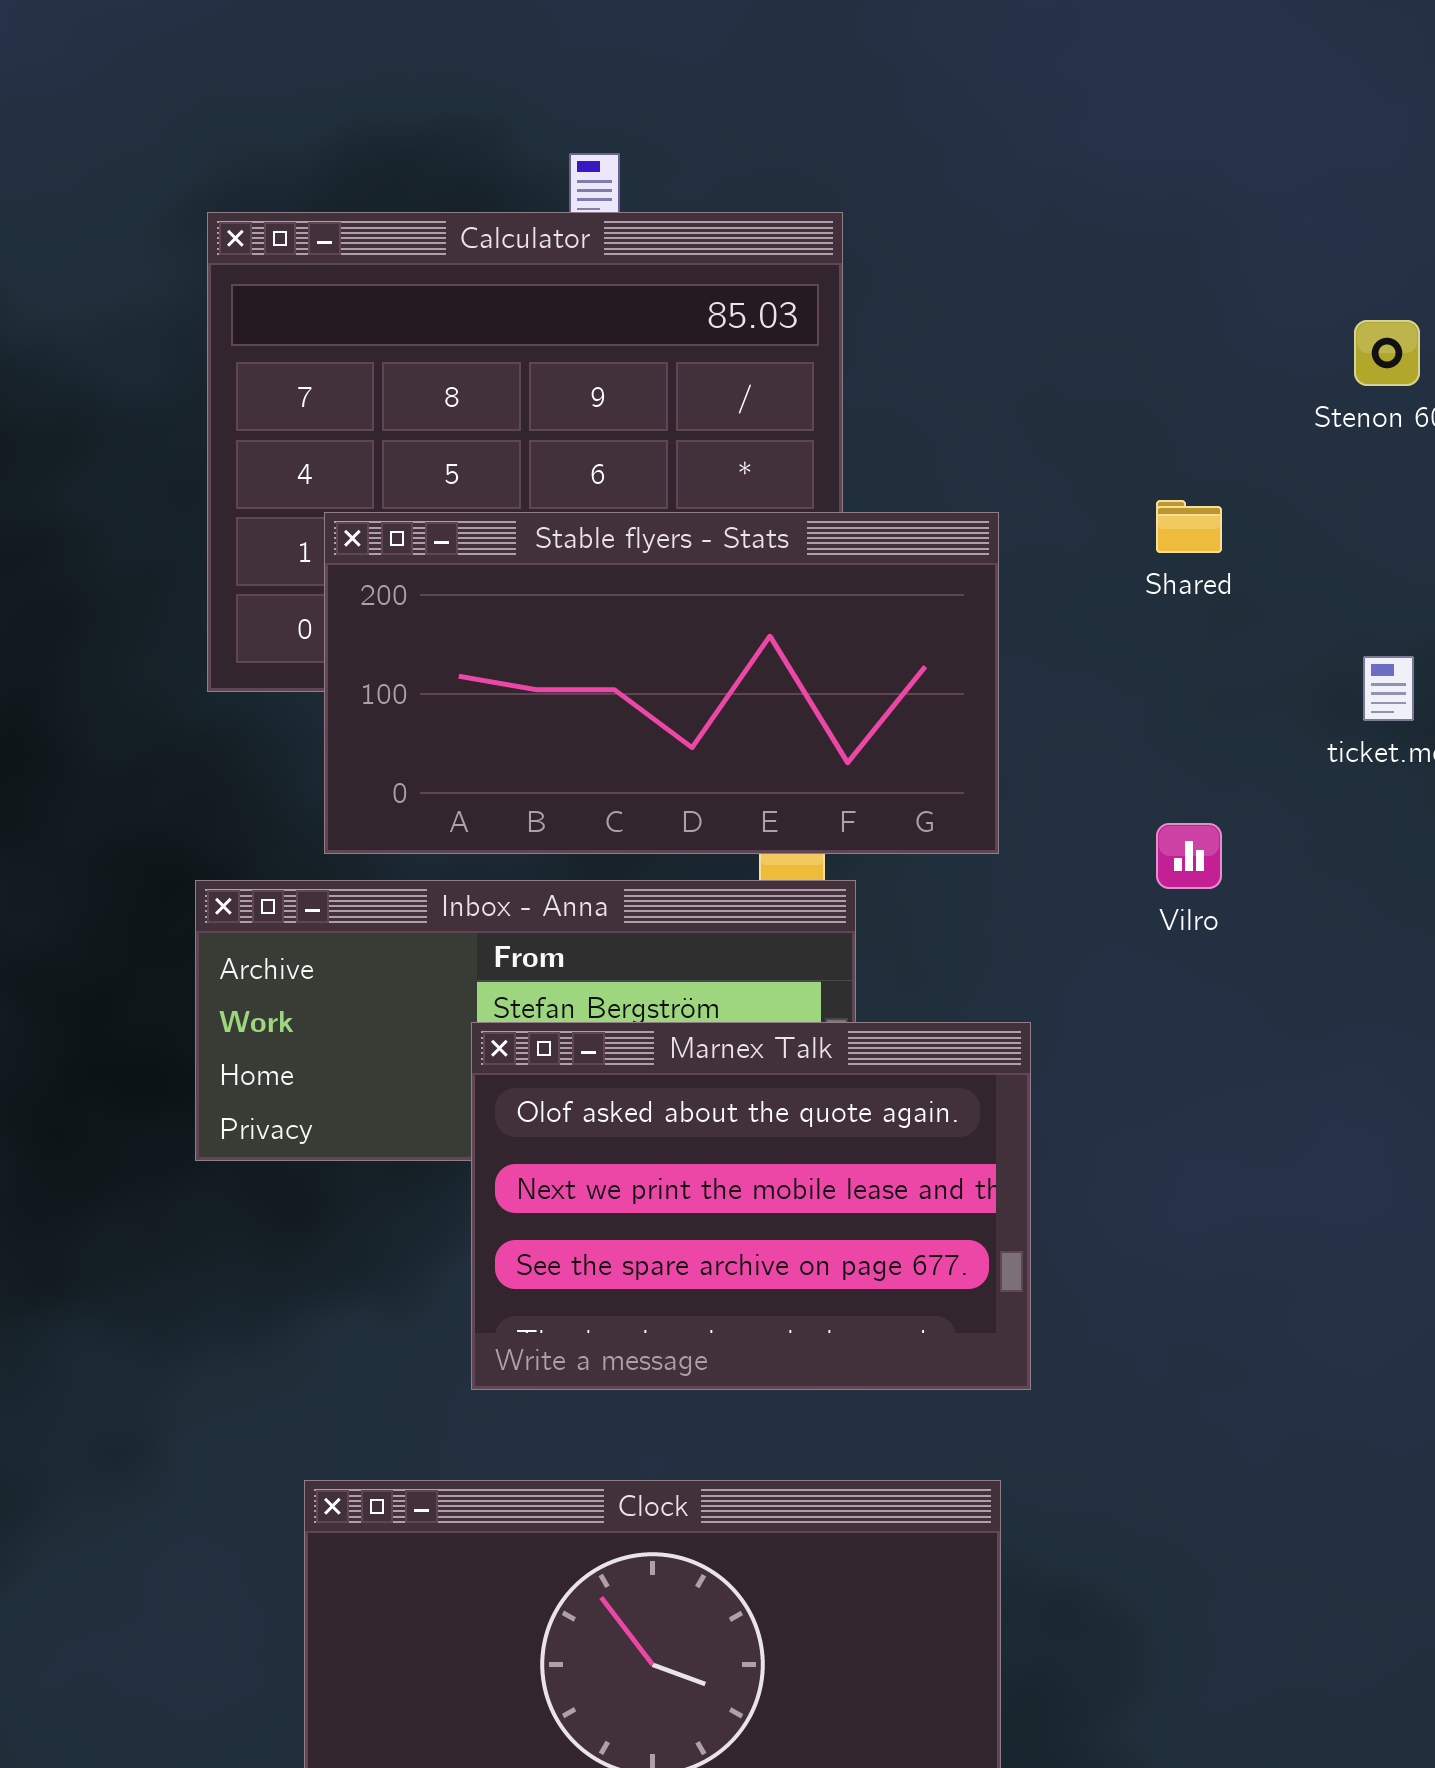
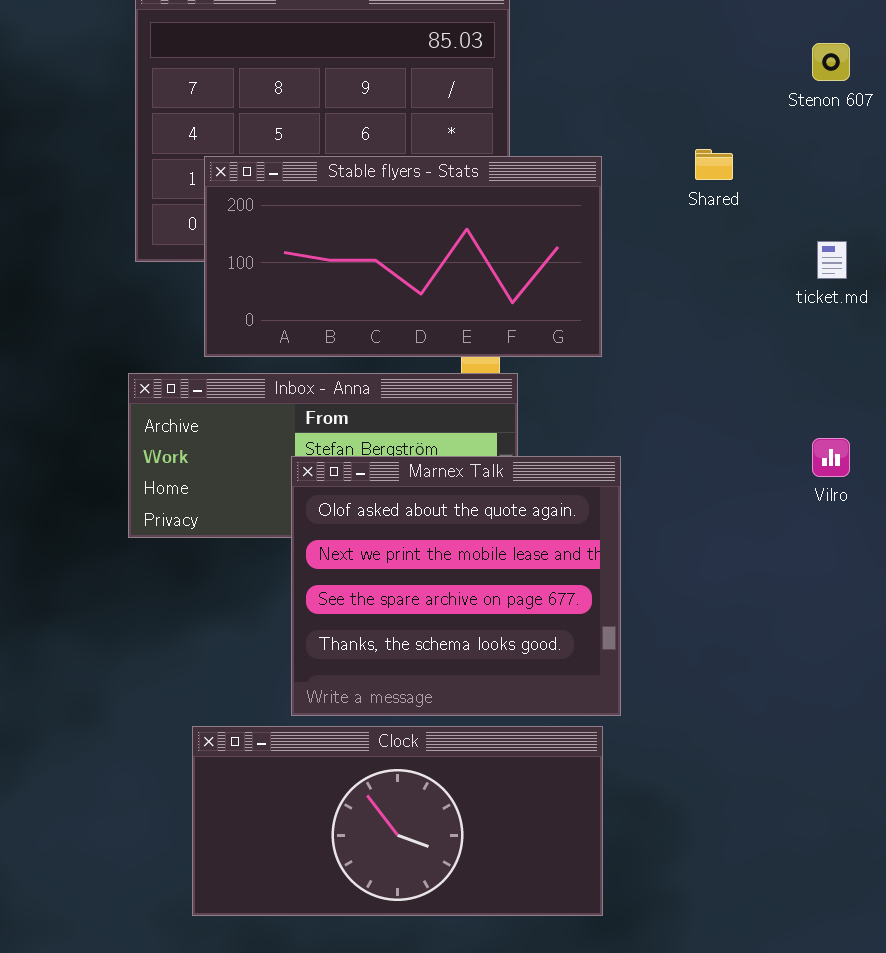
Vilro: [1156,823,1222,889] -> [812,438,850,477], moved
Marnex Talk: [471,1022,1031,1390] -> [291,456,621,716], resized

